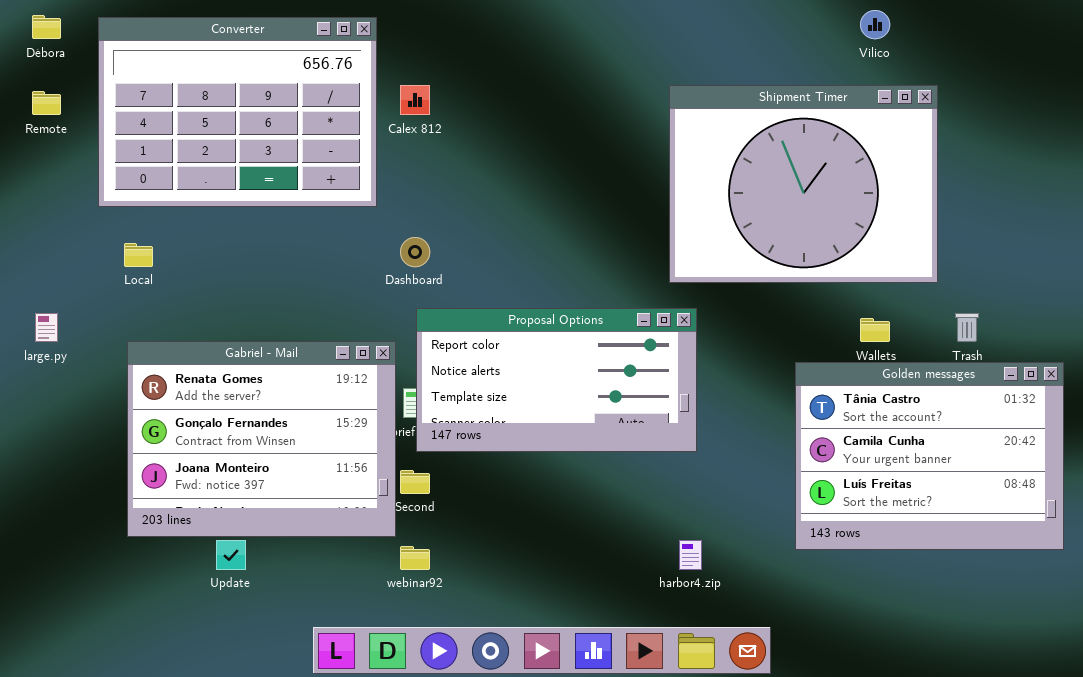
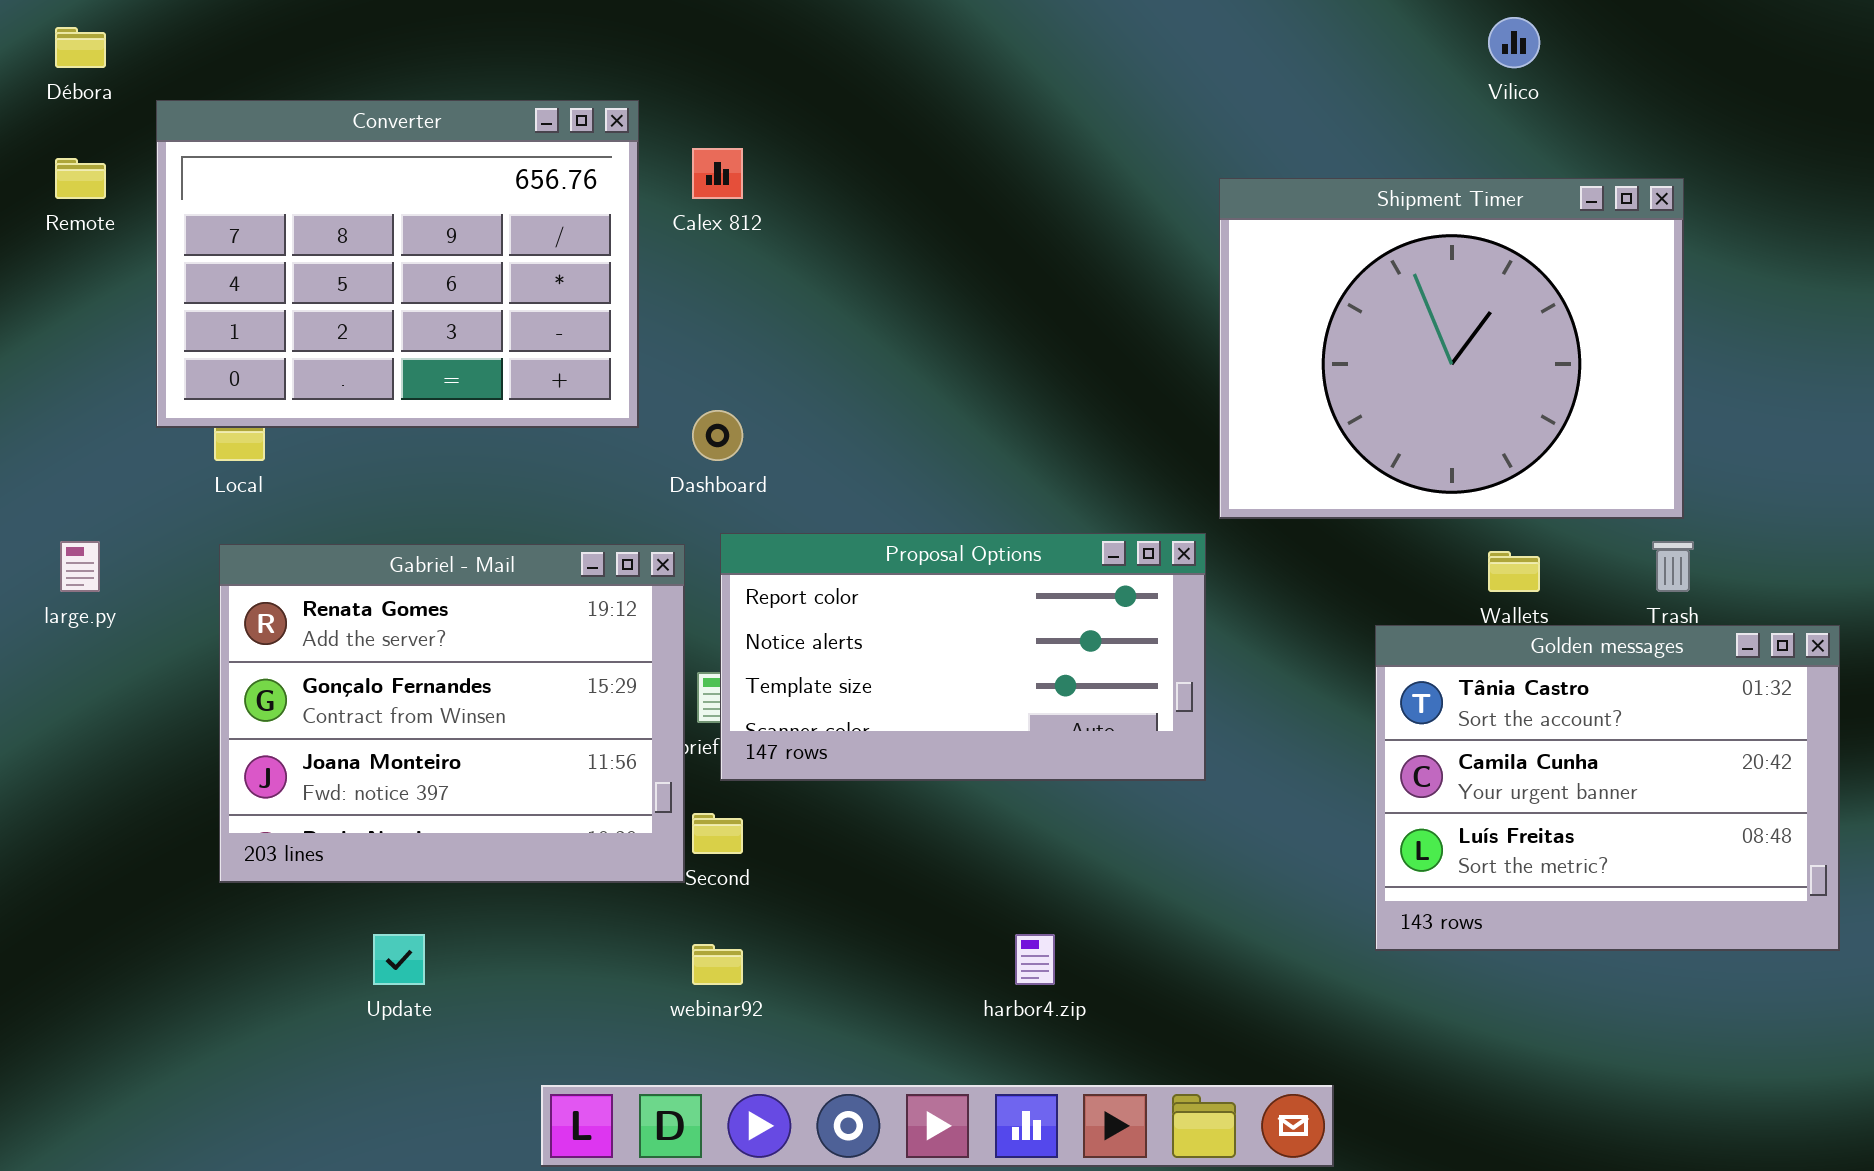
Converter: [98,17,377,207] -> [156,100,639,428], moved
Shipment Timer: [669,85,938,283] -> [1219,178,1684,519], moved
Gabriel - Mail: [127,341,396,537] -> [219,544,685,883], moved
harbor4.zip: [679,540,702,570] -> [1015,934,1055,985], moved

